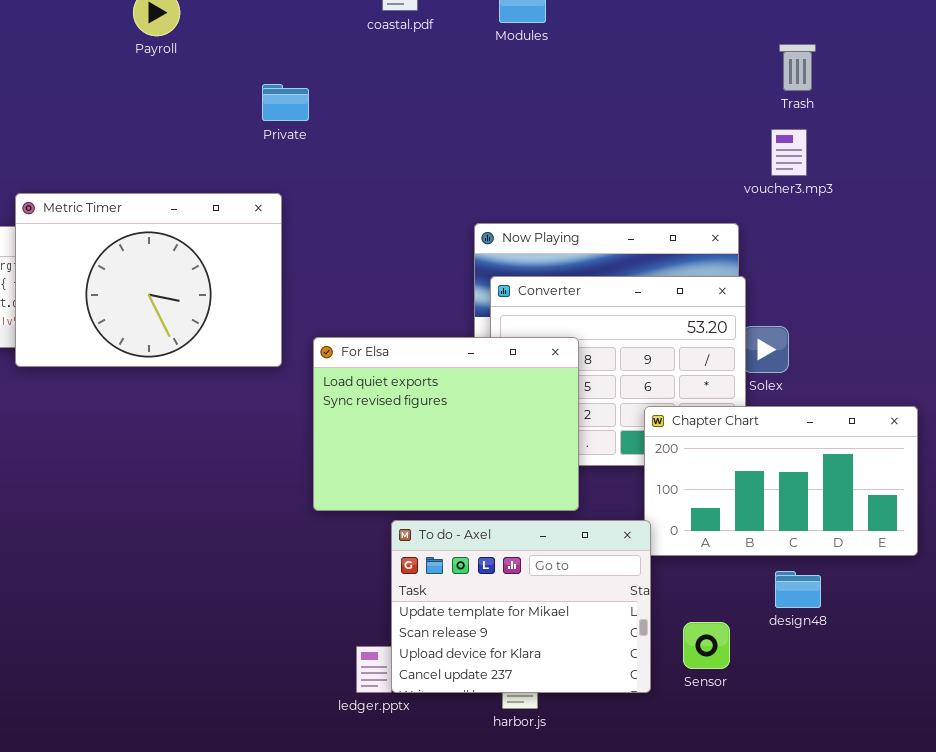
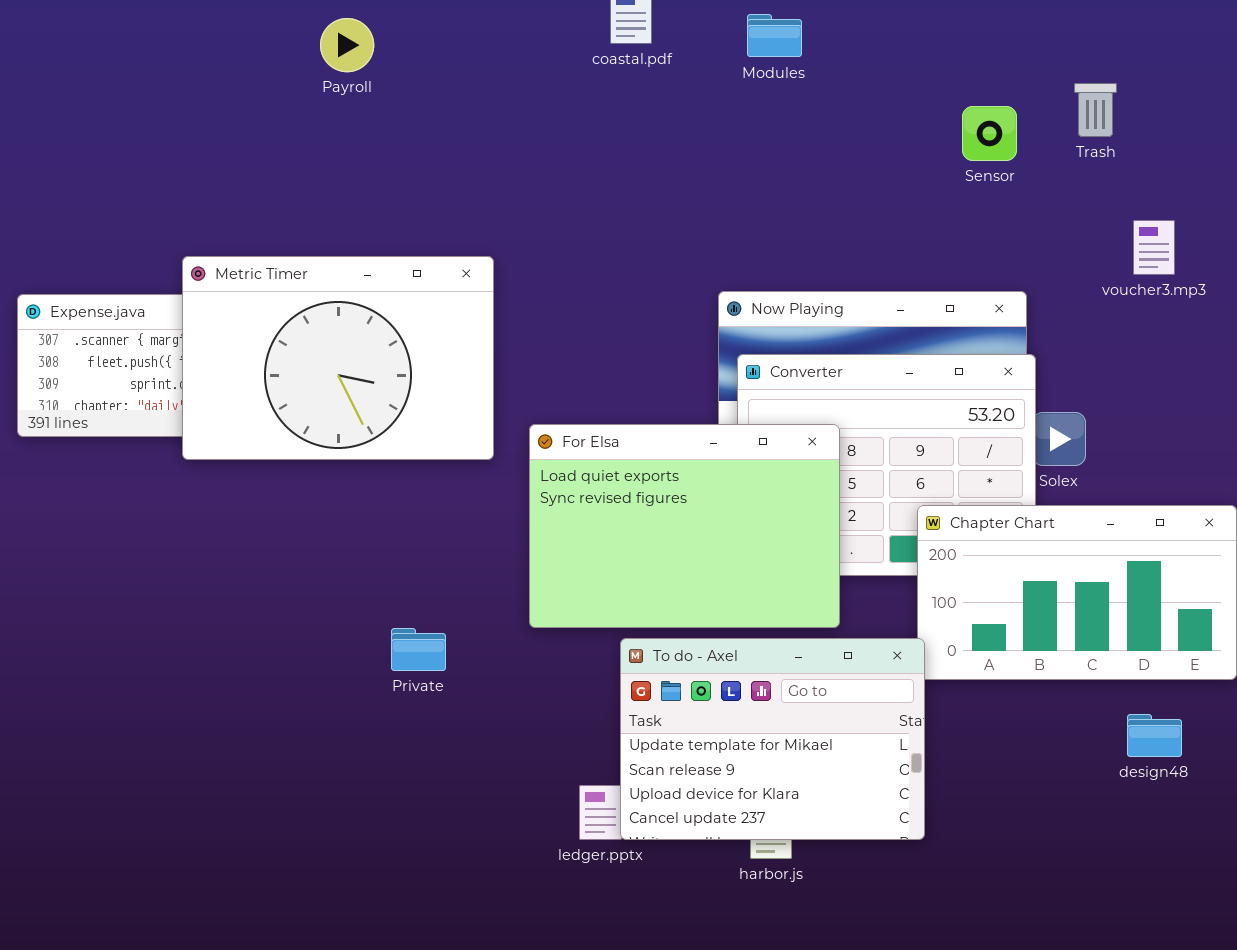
Private: [262,84,309,121] -> [391,628,446,671], moved
voucher3.mp3: [771,129,807,176] -> [1133,220,1175,275], moved
design48: [775,571,821,608] -> [1127,714,1182,757], moved
Sensor: [683,622,730,669] -> [962,106,1017,161], moved

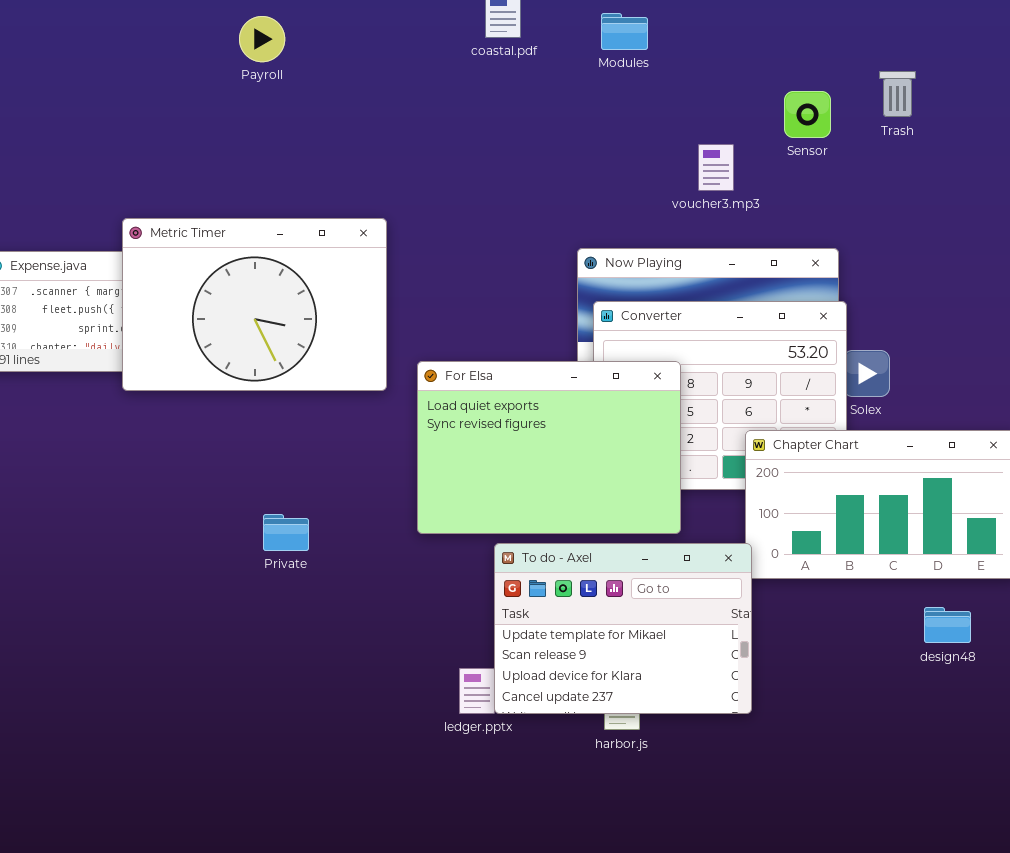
voucher3.mp3: [1133,220,1175,275] -> [698,144,734,191], moved
Private: [391,628,446,671] -> [263,514,309,551], moved

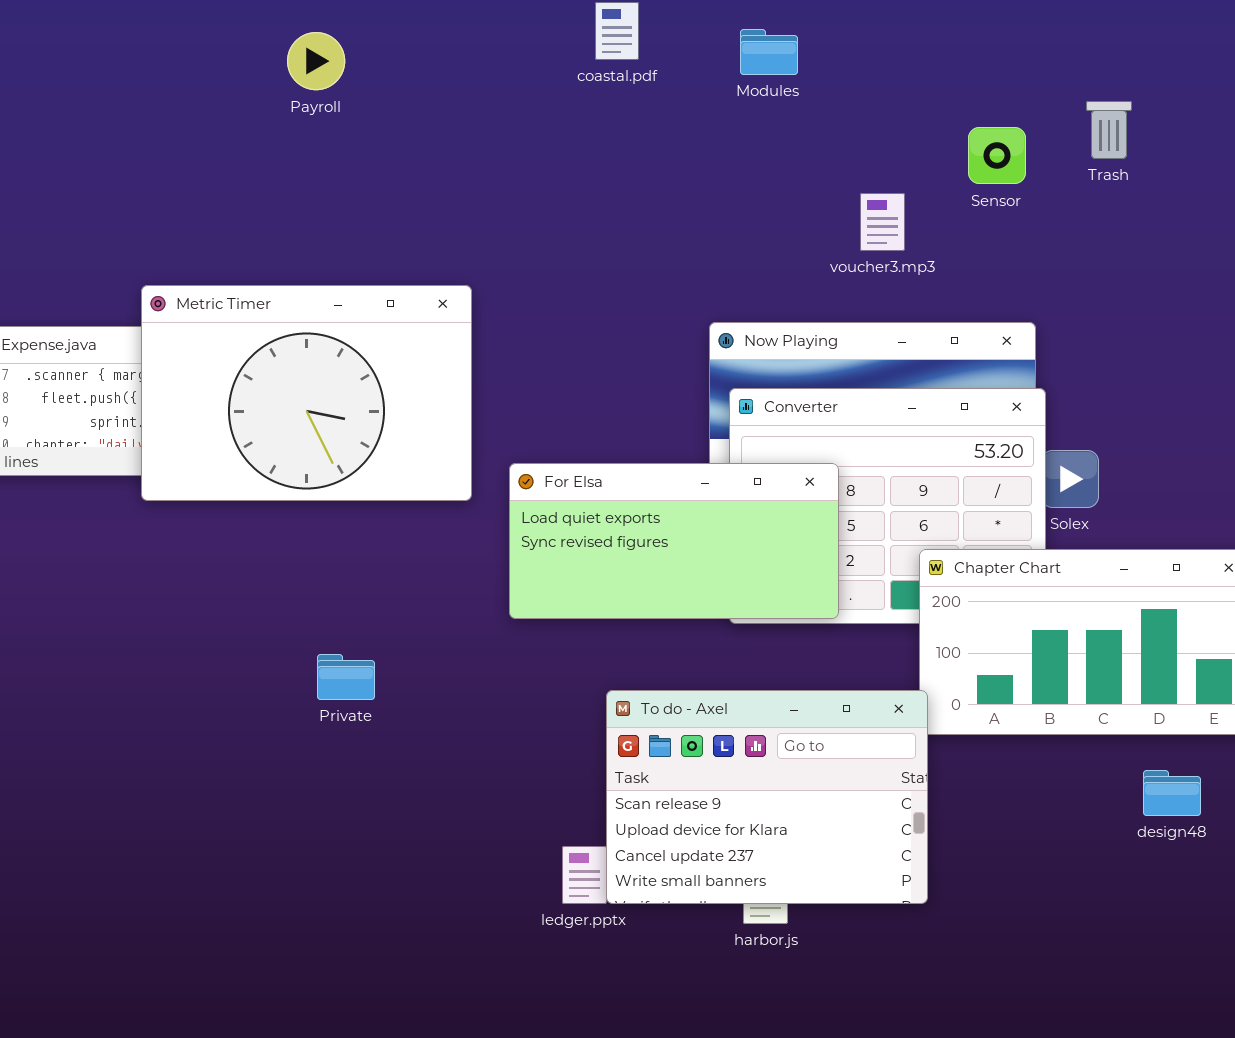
For Elsa: [417,361,681,534] -> [509,463,839,619], resized
To do - Axel: [494,543,752,714] -> [606,690,928,904], scrolled down 1 row

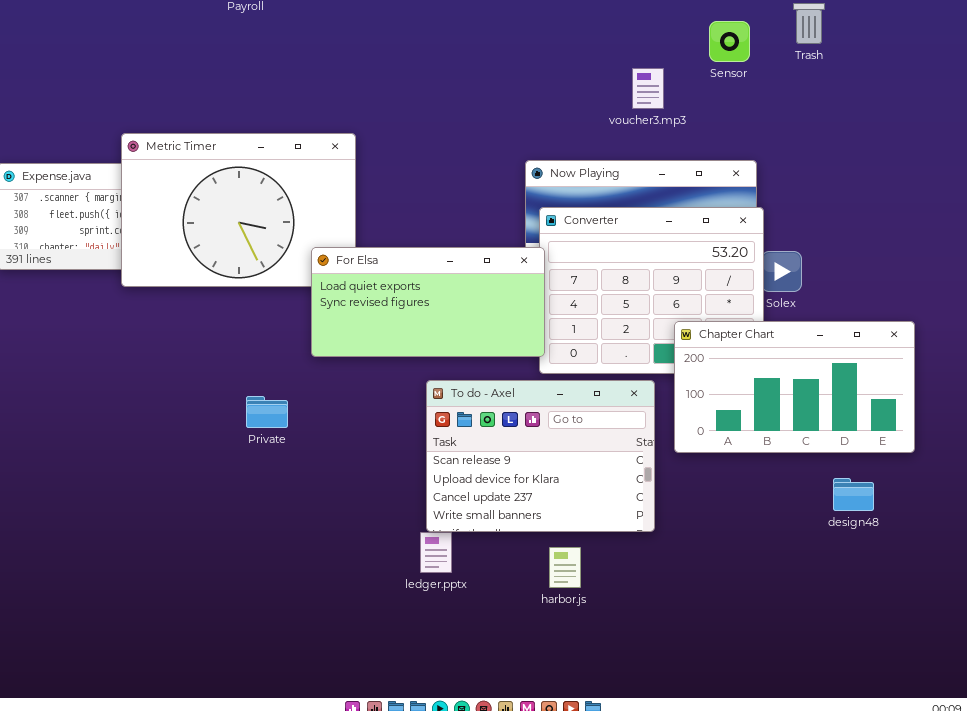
For Elsa: [509,463,839,619] -> [311,247,545,357], moved
To do - Axel: [606,690,928,904] -> [426,380,655,532], moved

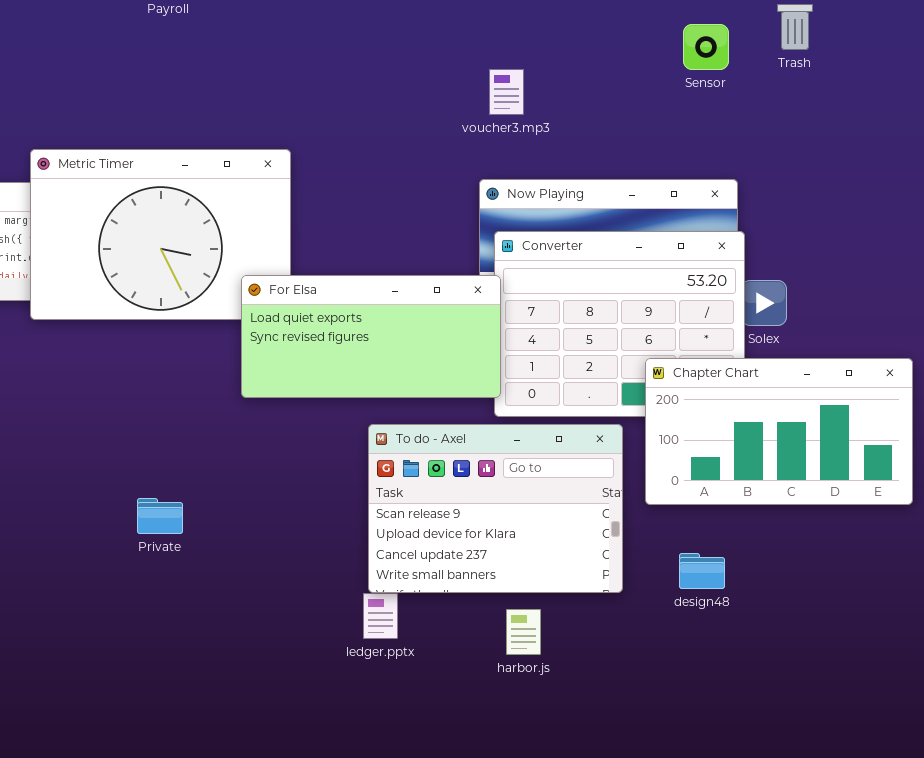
voucher3.mp3: [632,68,664,109] -> [489,69,524,115], moved
Private: [246,396,288,428] -> [137,498,183,534], moved
design48: [833,478,874,511] -> [679,553,725,589], moved

